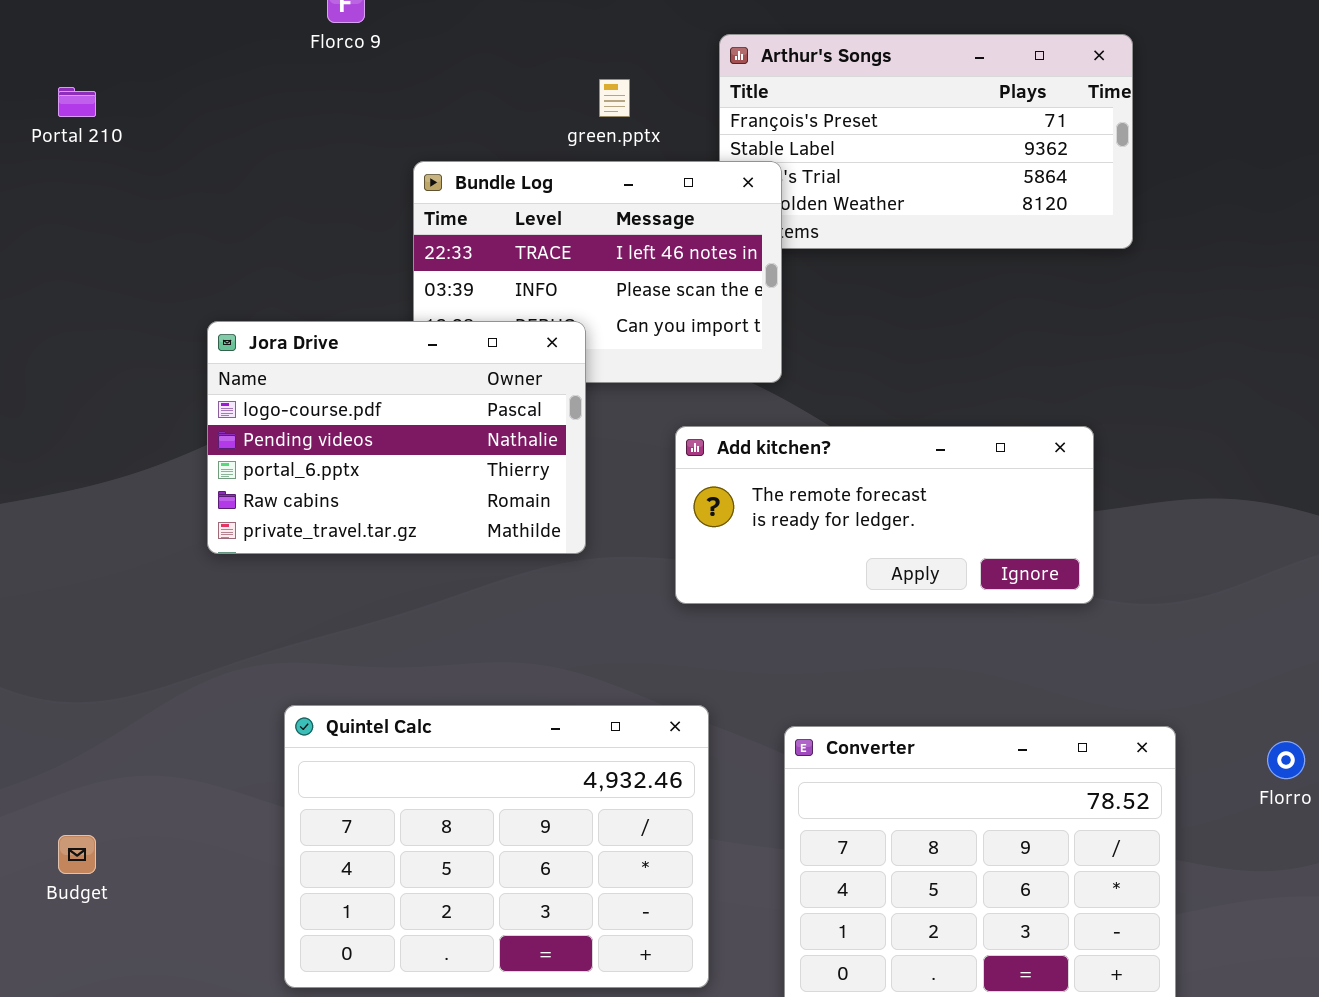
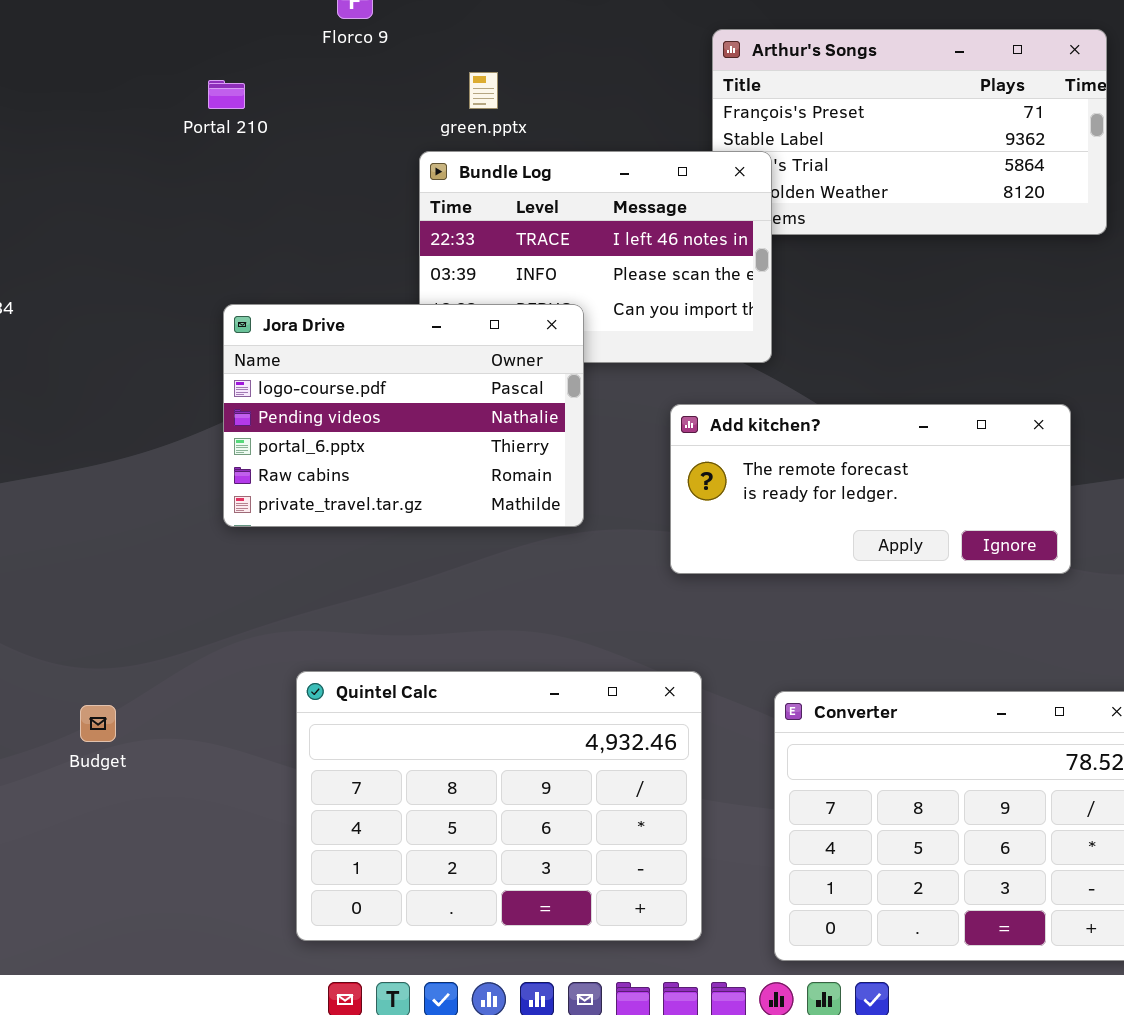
green.pptx: [599,79,630,117] -> [469,72,498,109], moved
Portal 210: [58,87,96,117] -> [208,80,245,109], moved
Budget: [58,835,96,874] -> [80,705,116,742], moved

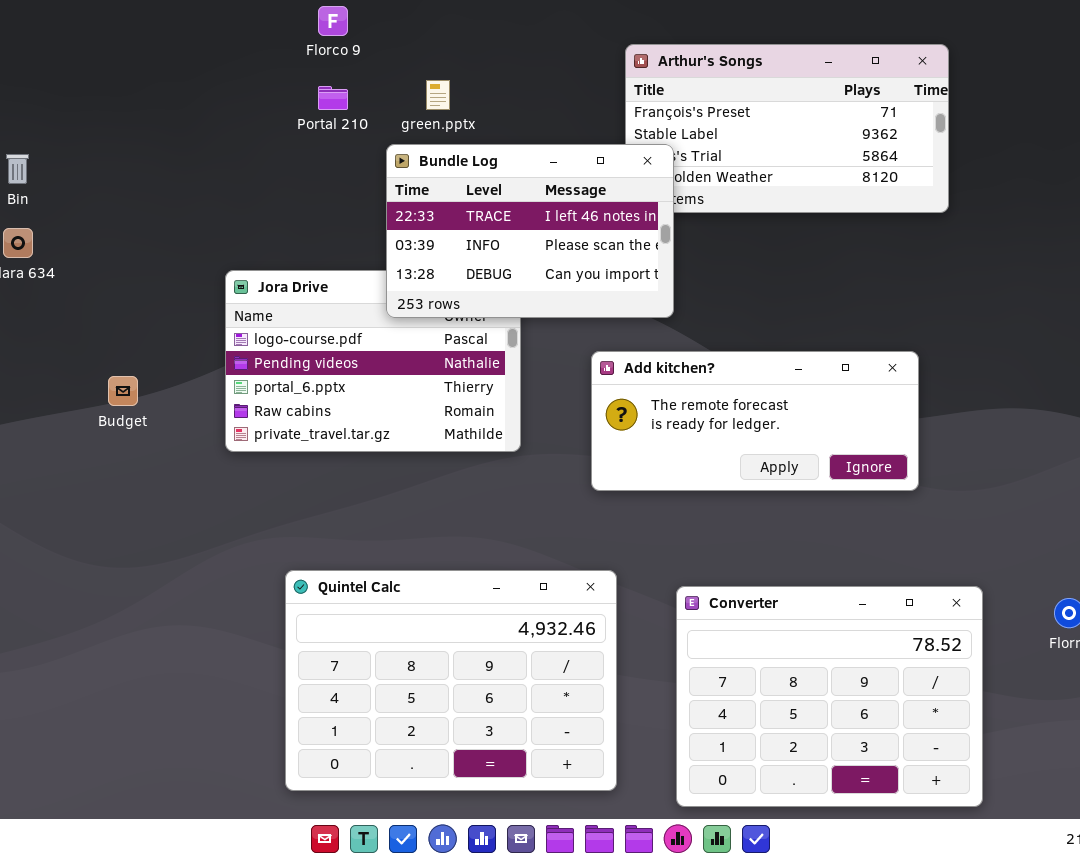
Portal 210: [208,80,245,109] -> [318,86,348,110], moved
Bundle Log: [419,151,772,363] -> [386,144,674,318], raised
Budget: [80,705,116,742] -> [108,376,138,406], moved

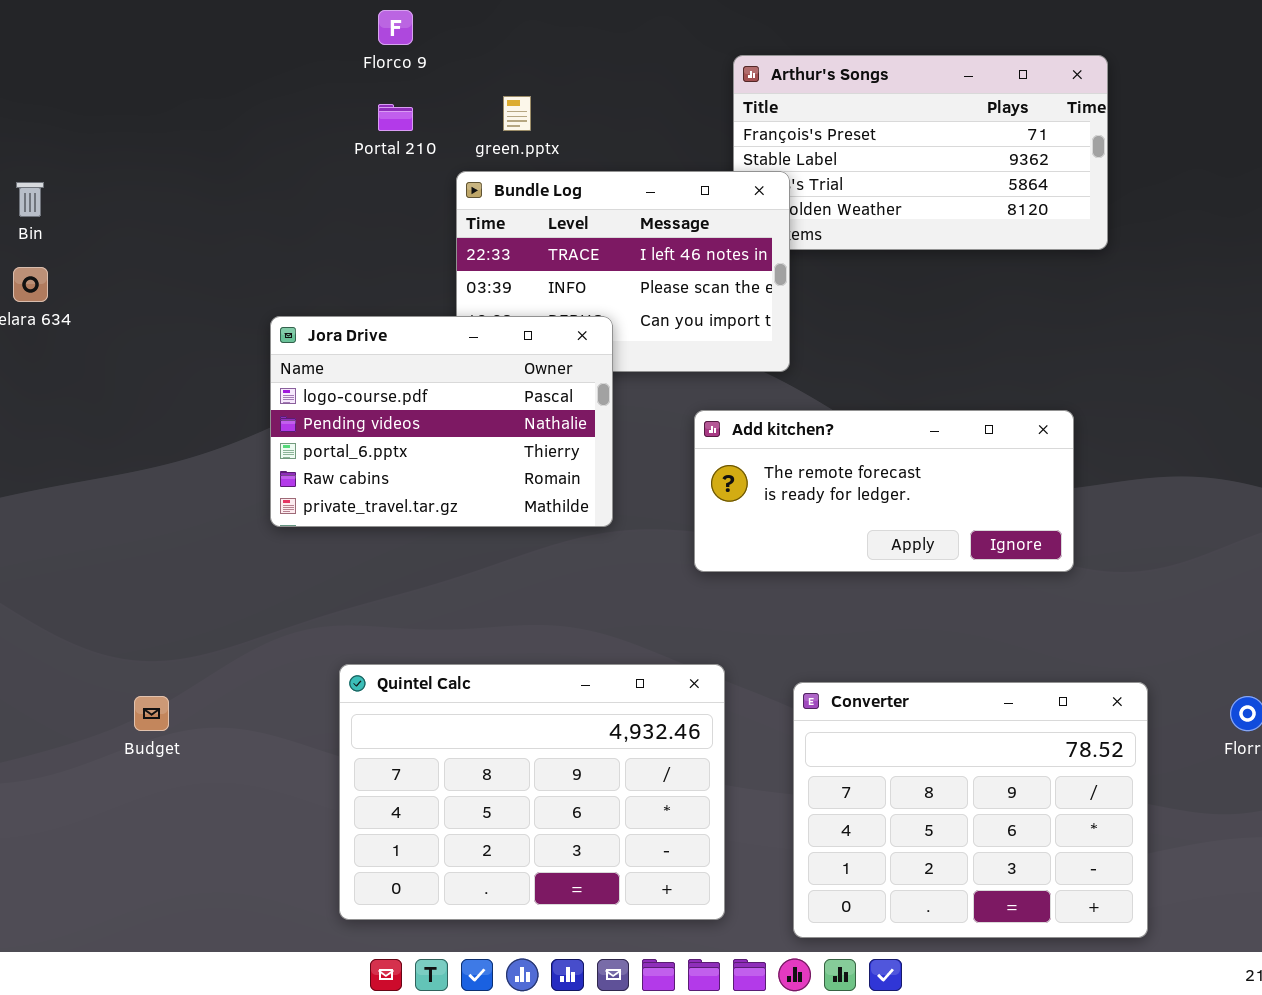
Jora Drive: [225,270,521,452] -> [270,316,613,527], raised
Budget: [108,376,138,406] -> [134,696,169,731], moved

